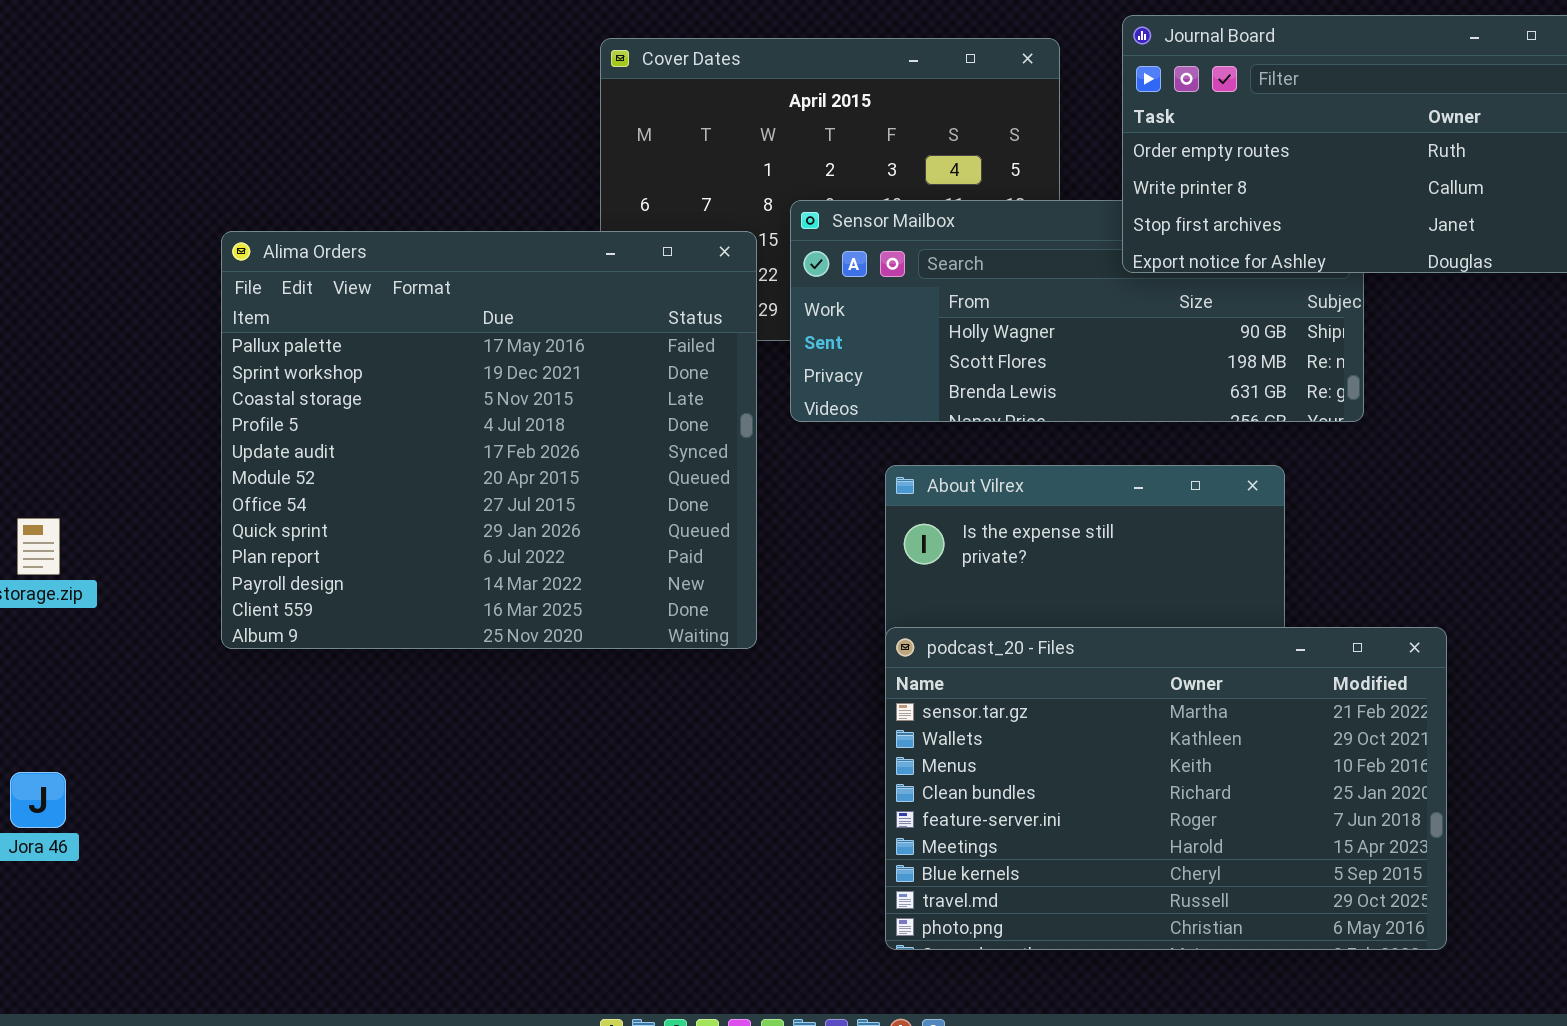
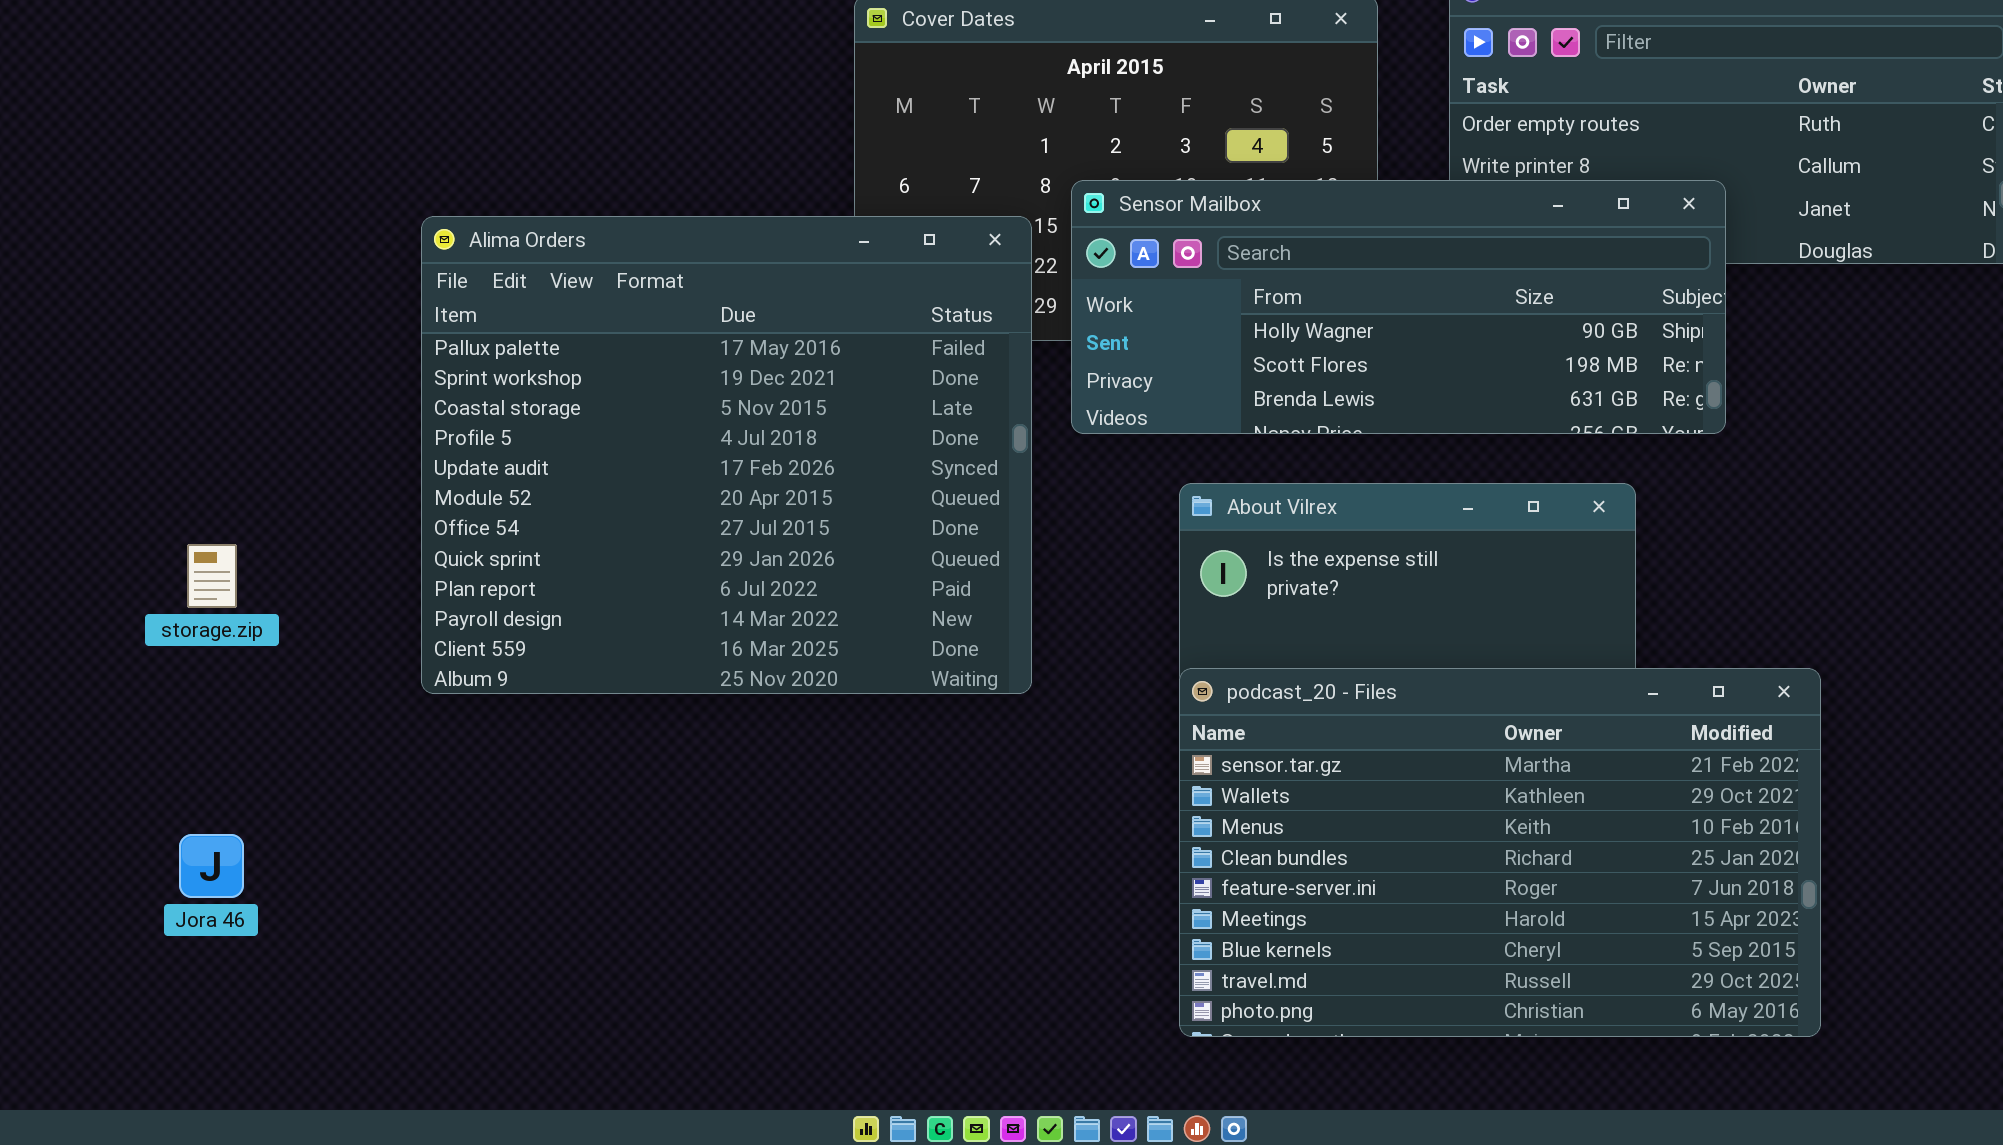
Sensor Mailbox: [790,200,1364,422] -> [1071,180,1726,434], raised

